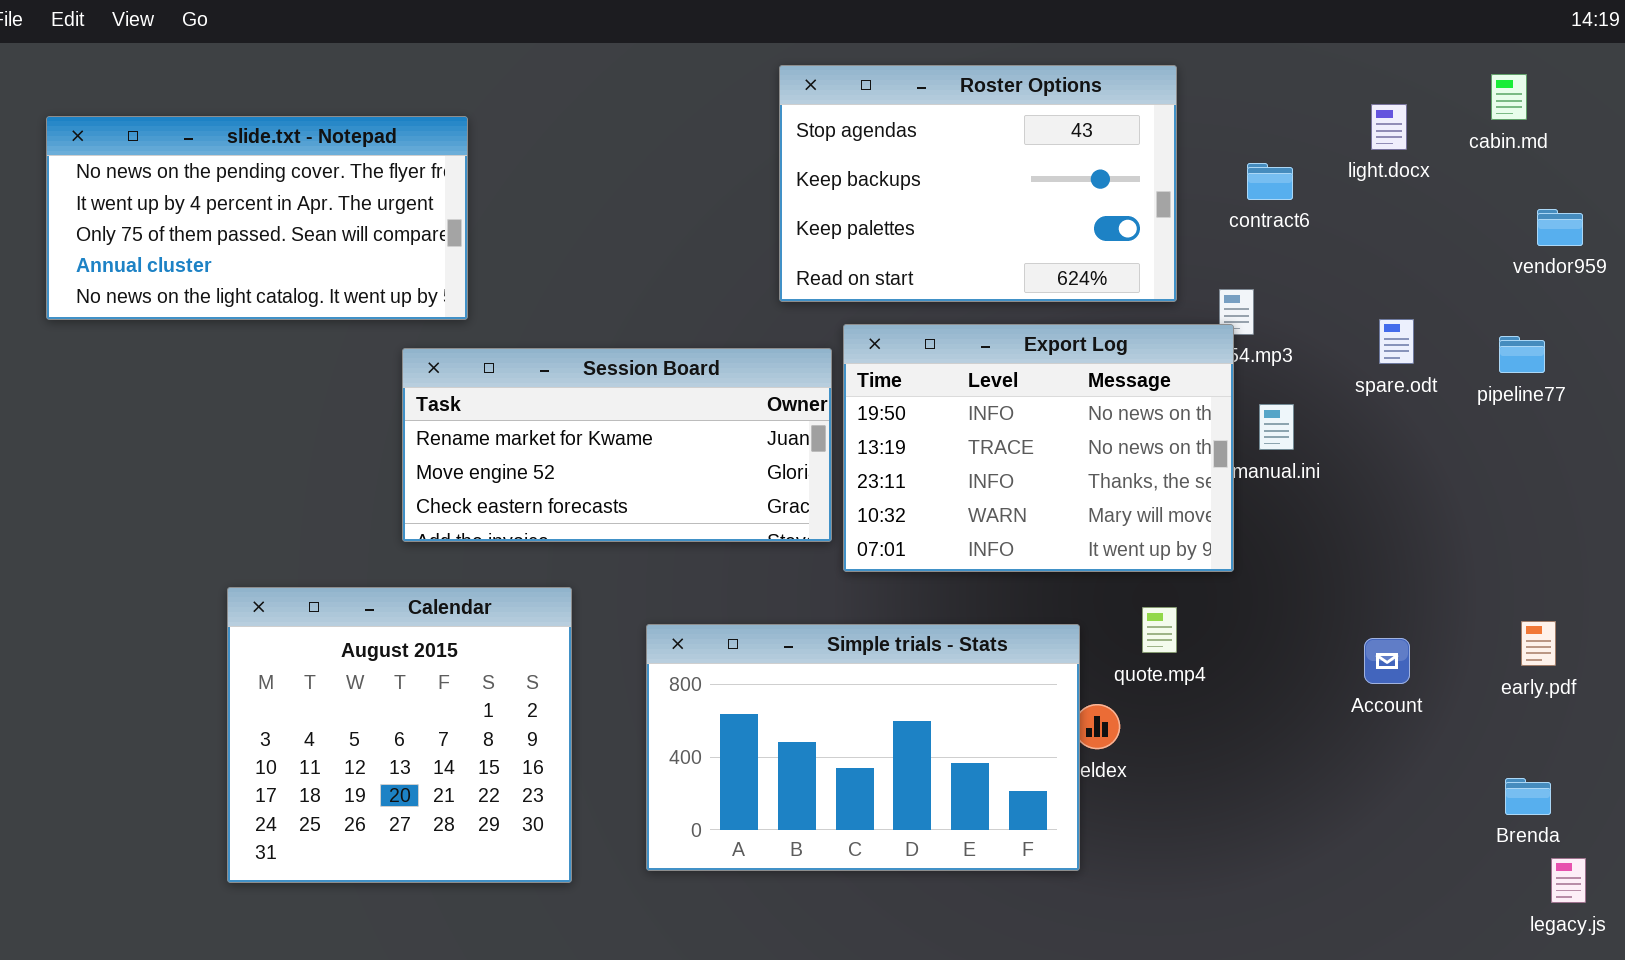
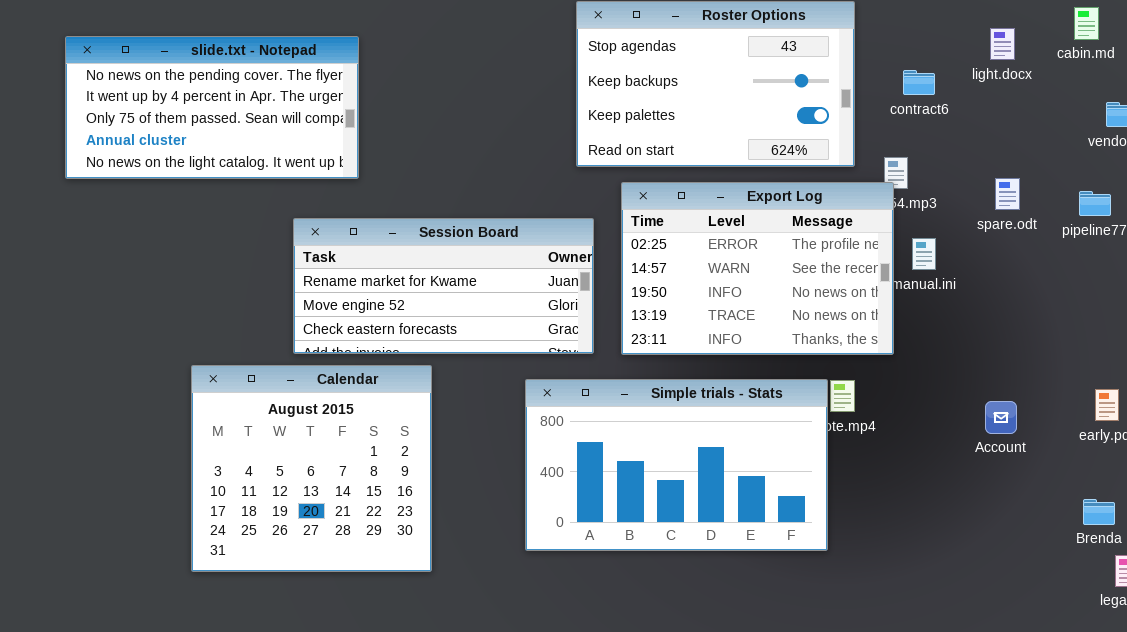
Export Log: [843,324,1234,572] -> [621,182,894,355], scrolled up 2 rows
Session Board: [402,348,832,542] -> [293,218,594,354], moved
Simple trials - Stats: [646,624,1080,871] -> [525,379,828,551], moved

